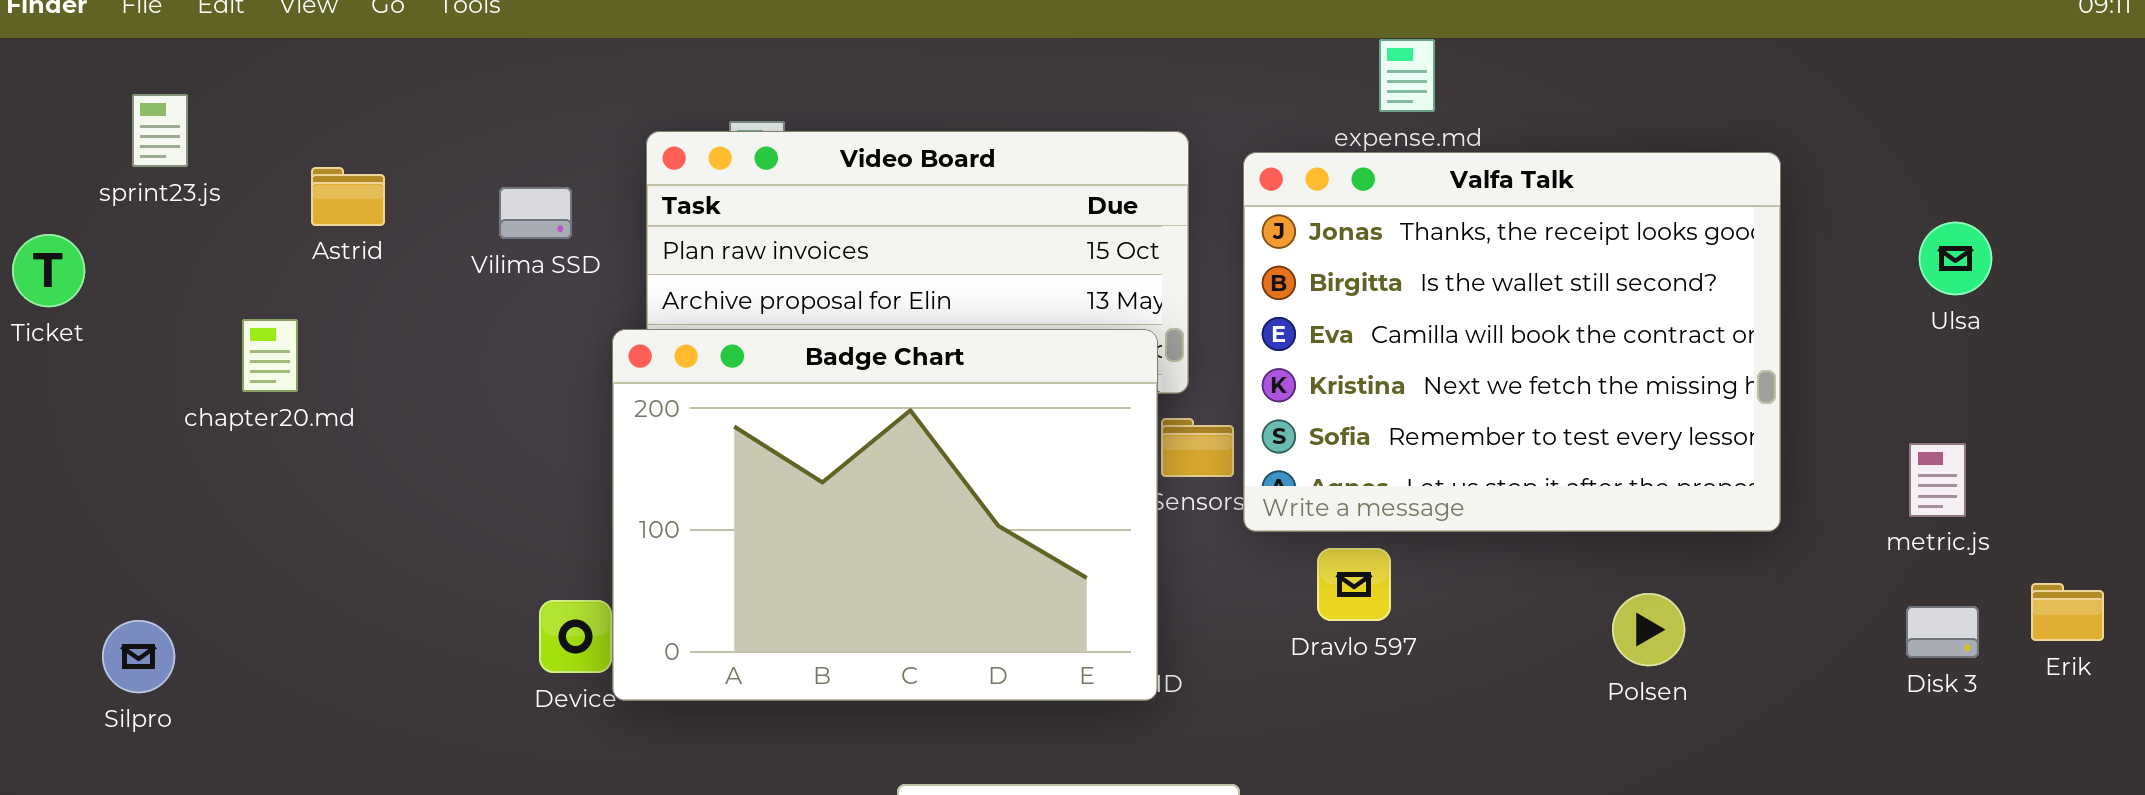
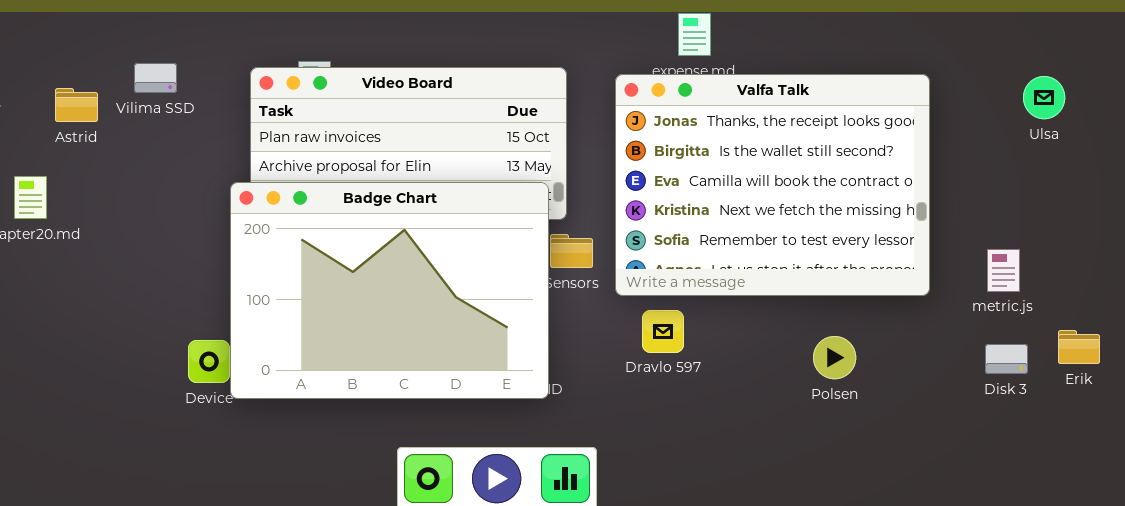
Valfa Talk: [1243,152,1781,532] -> [615,74,930,296], moved
Vilima SSD: [499,187,572,239] -> [134,63,177,93], moved
Ulsa: [1919,222,1992,295] -> [1023,76,1065,119], moved

